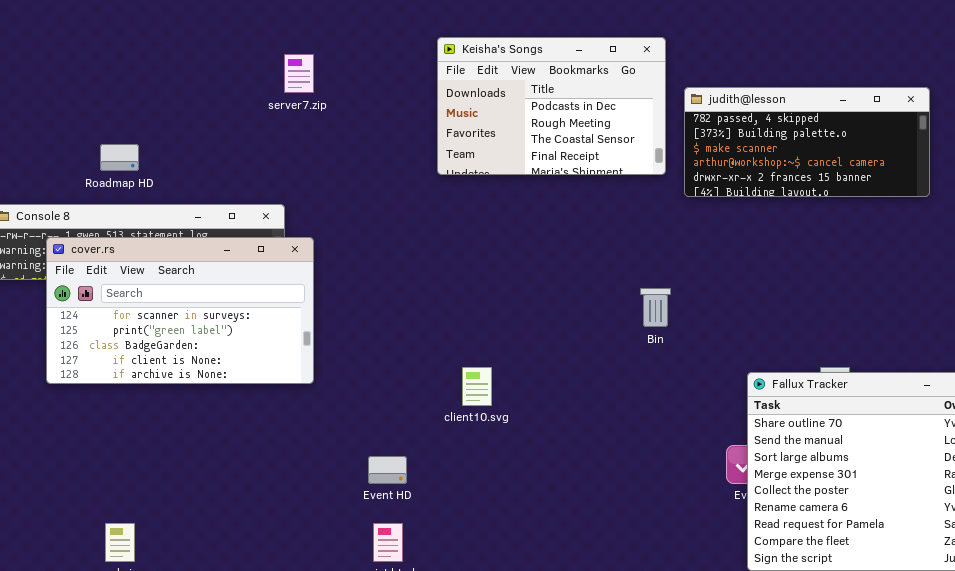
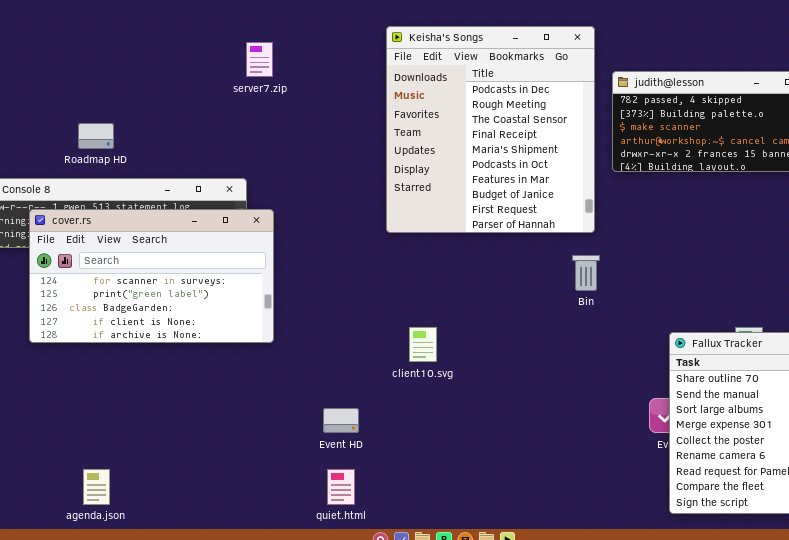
Keisha's Songs: [437,37,666,175] -> [386,26,595,233], resized

